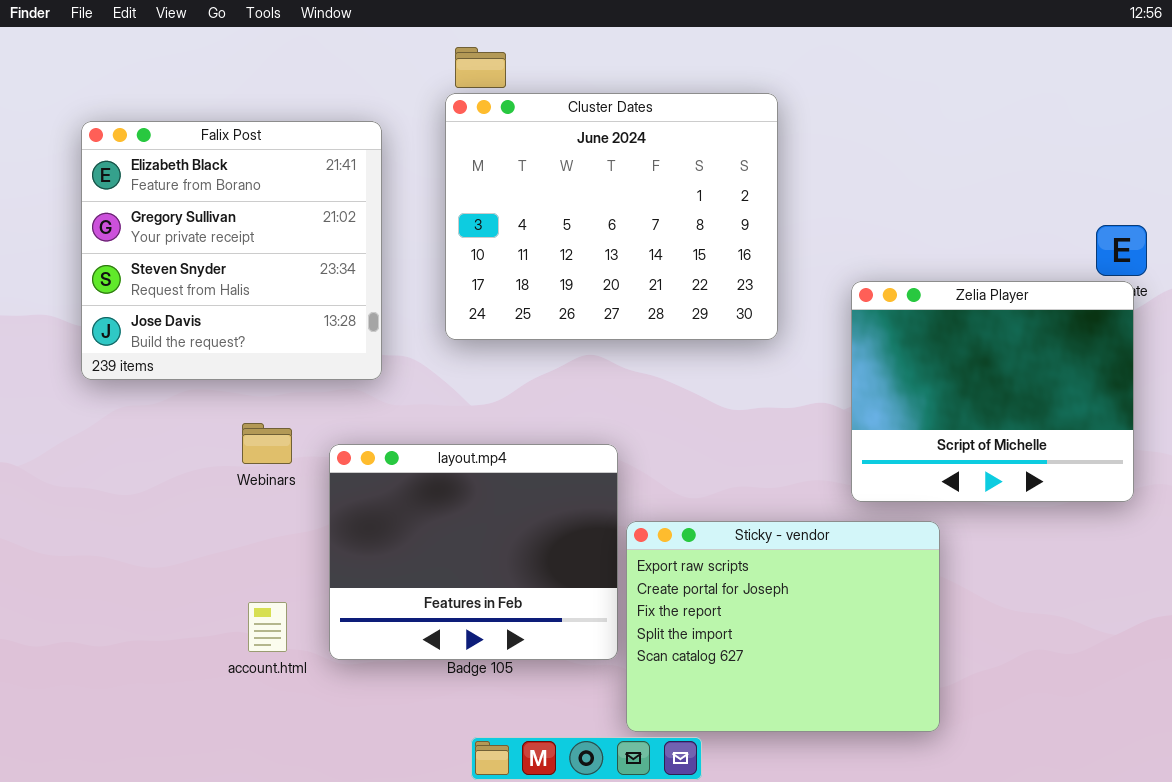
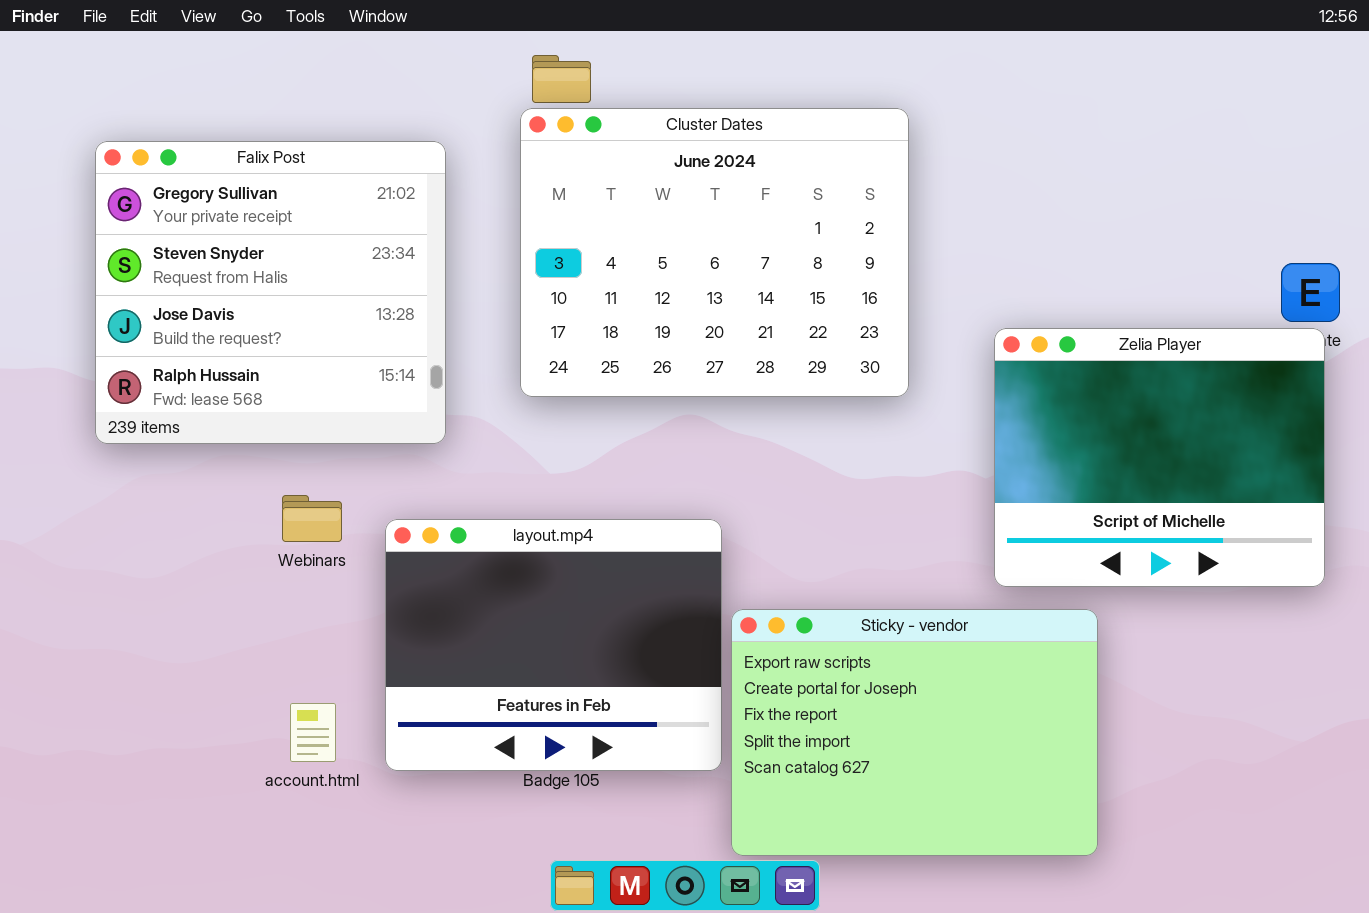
Falix Post: [81,121,382,380] -> [95,141,446,444], scrolled down 1 row

